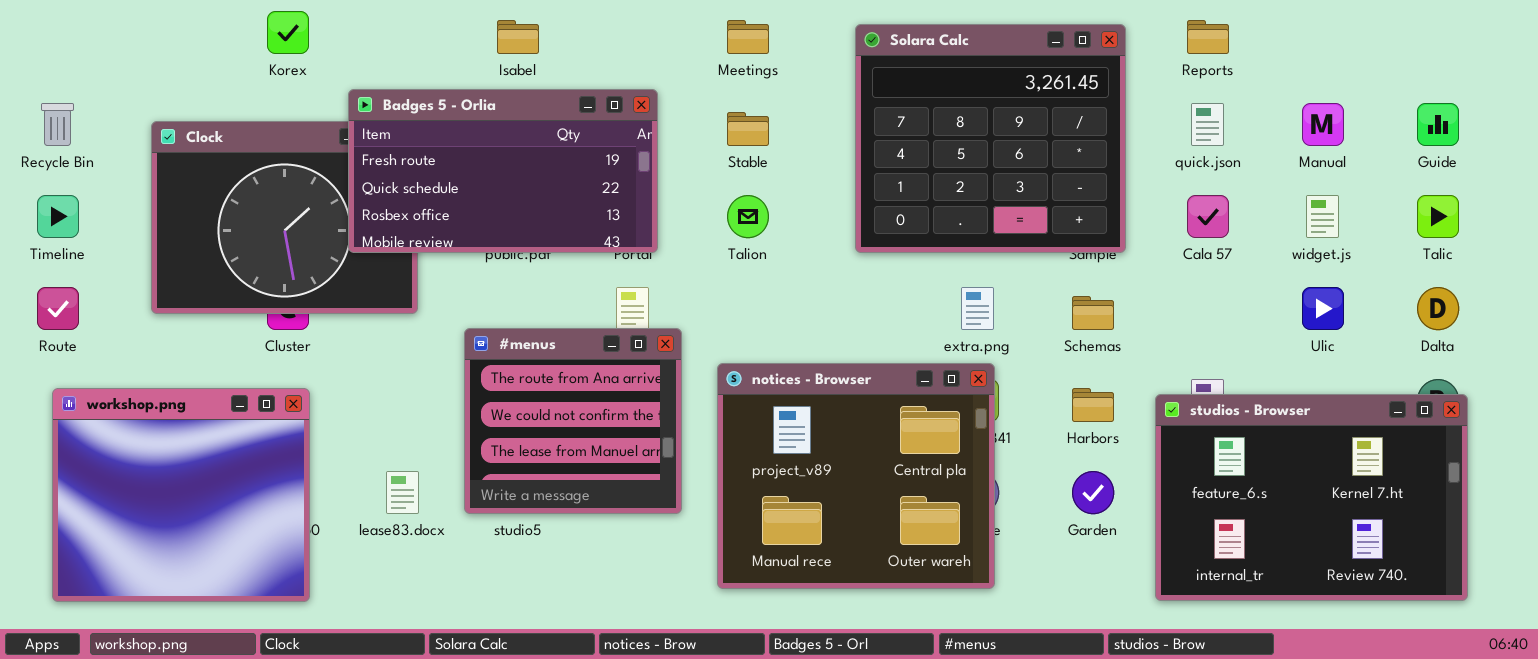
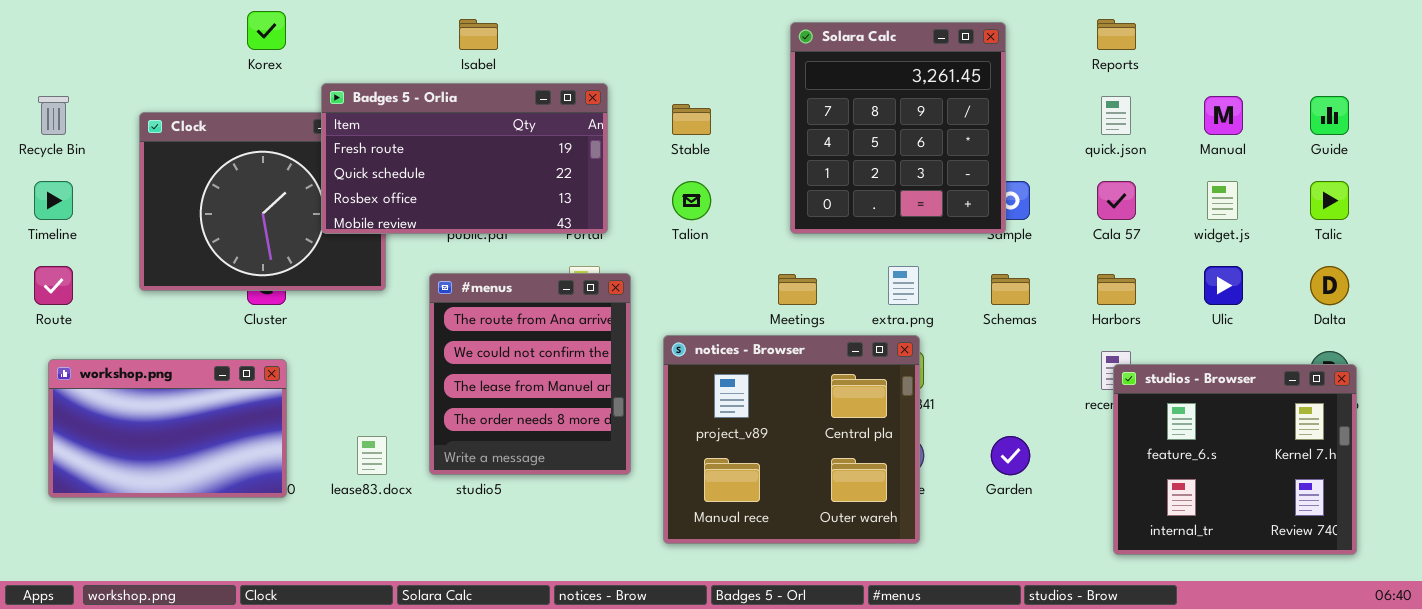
Meetings: [727,20,769,54] -> [778,274,817,305], moved
Solara Calc: [855,24,1126,253] -> [790,22,1006,234], resized
#menus: [464,328,682,514] -> [429,273,631,475], resized
workshop.png: [52,388,310,602] -> [48,359,287,498], resized
Harbors: [1072,388,1114,422] -> [1097,274,1136,305], moved
studios - Browser: [1155,394,1468,601] -> [1113,364,1357,555], resized

